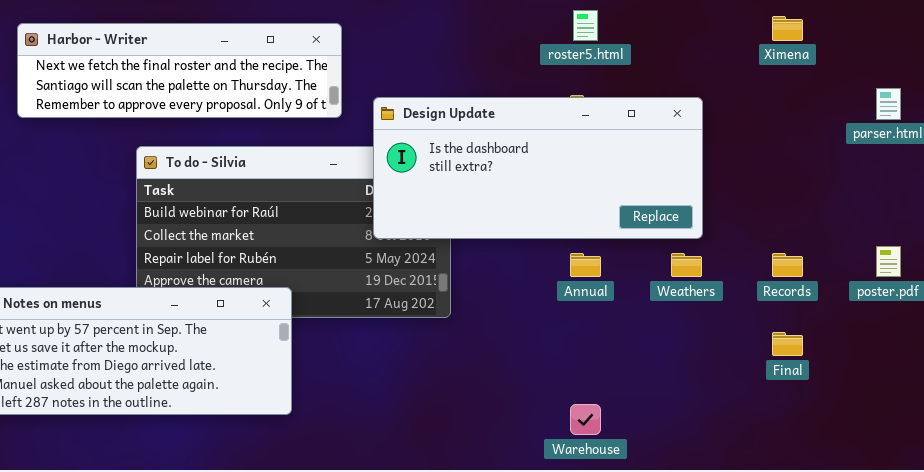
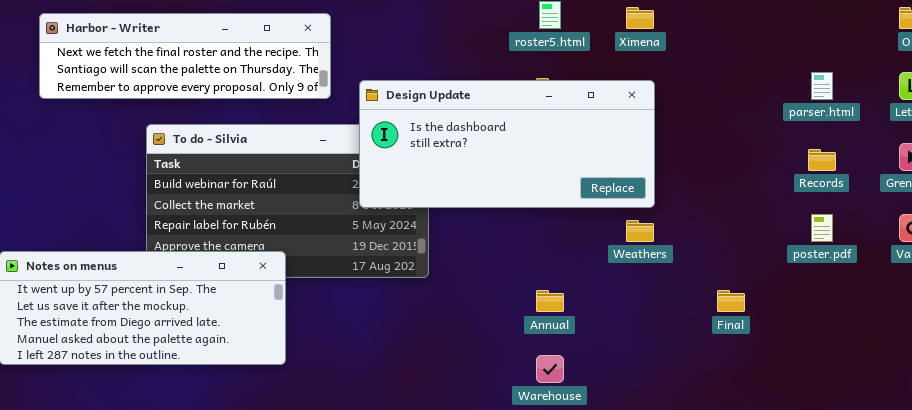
Ximena: [772,16,803,41] -> [626,7,654,29], moved
Annual: [570,253,601,277] -> [536,290,564,312], moved
Records: [772,253,803,277] -> [808,149,836,171], moved

